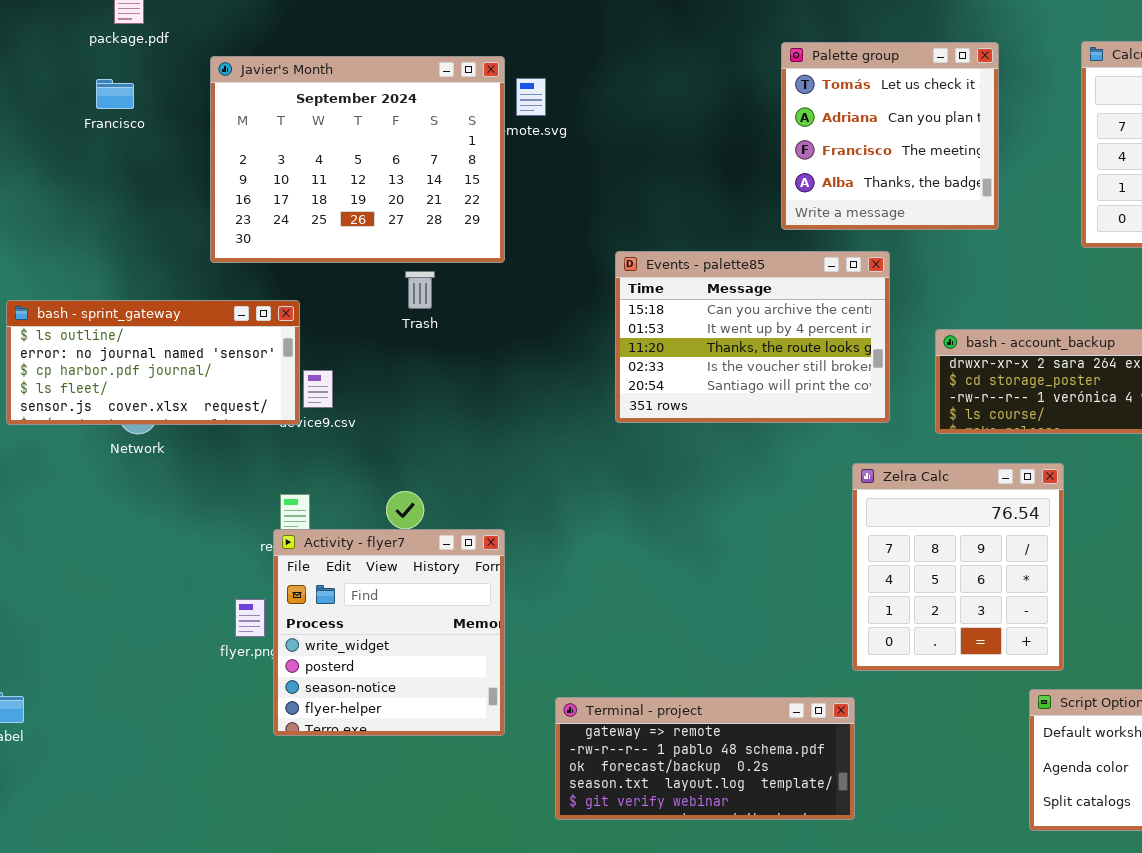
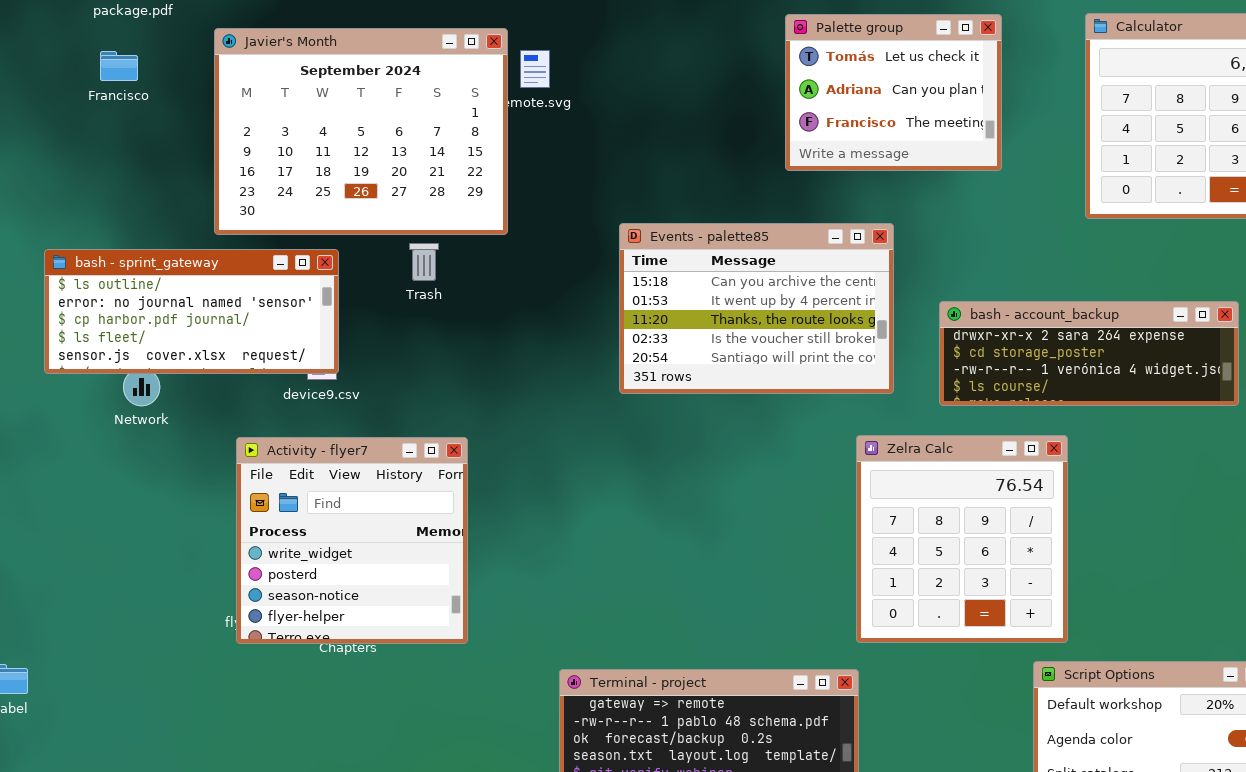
Palette group: [781,42,999,230] -> [785,14,1002,171], resized
bash - sprint_gateway: [6,300,300,425] -> [44,249,339,374], moved
Activity - flyer7: [273,529,505,736] -> [236,437,468,644], moved

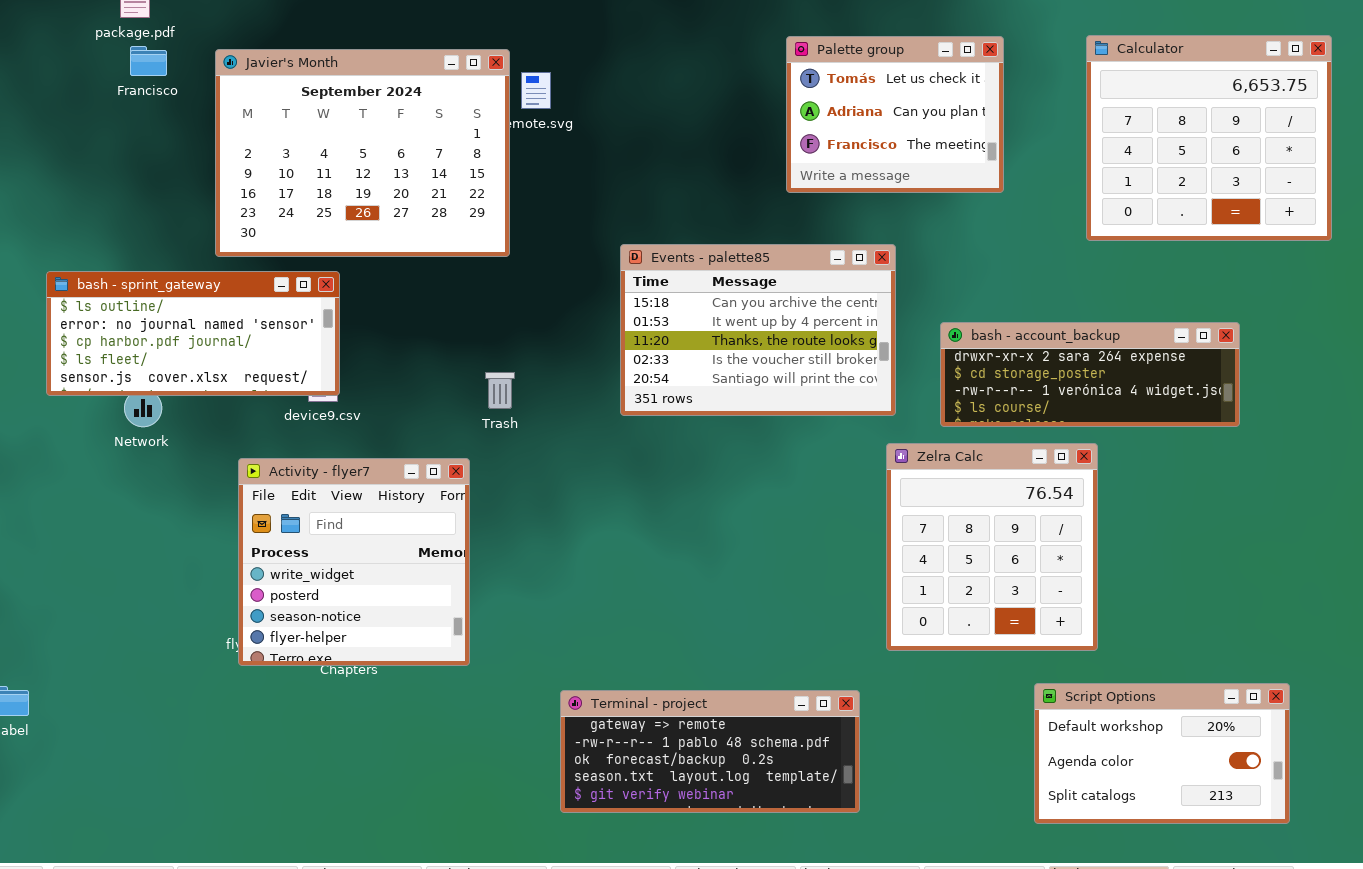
Francisco: [100,51,138,81] -> [130,46,167,76], moved
Trash: [409,243,439,281] -> [485,372,515,409], moved
Zelra Calc: [856,435,1068,643] -> [886,443,1098,651], moved

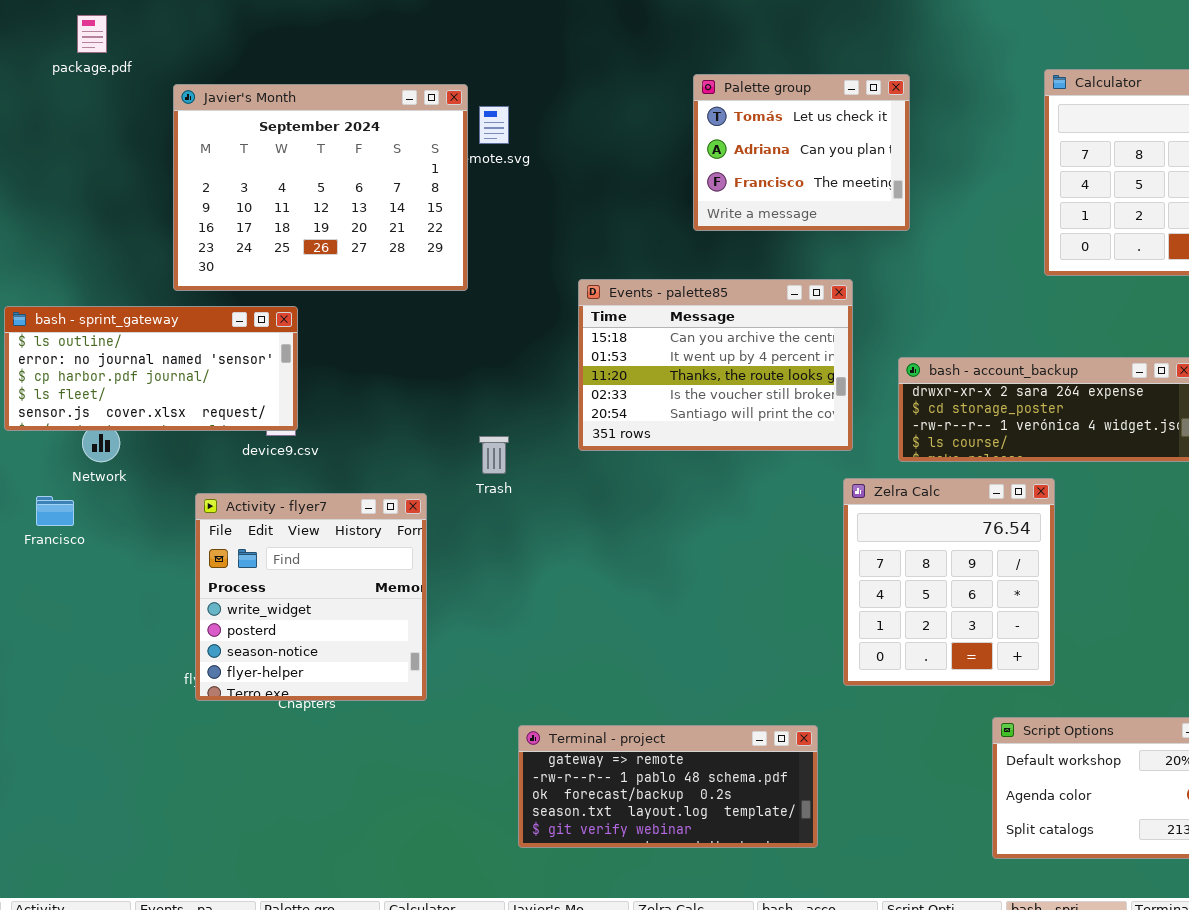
Palette group: [786,36,1004,193] -> [693,74,910,231], moved
Francisco: [130,46,167,76] -> [36,496,74,526], moved
Trash: [485,372,515,409] -> [479,436,509,474], moved

